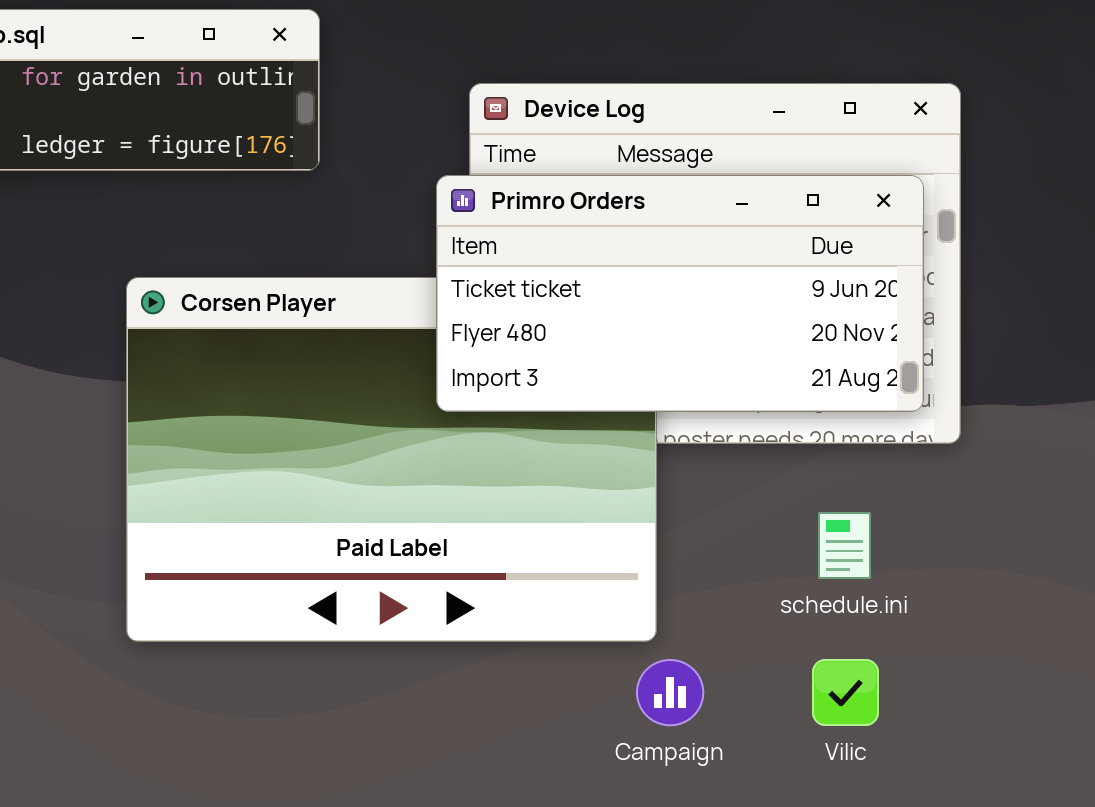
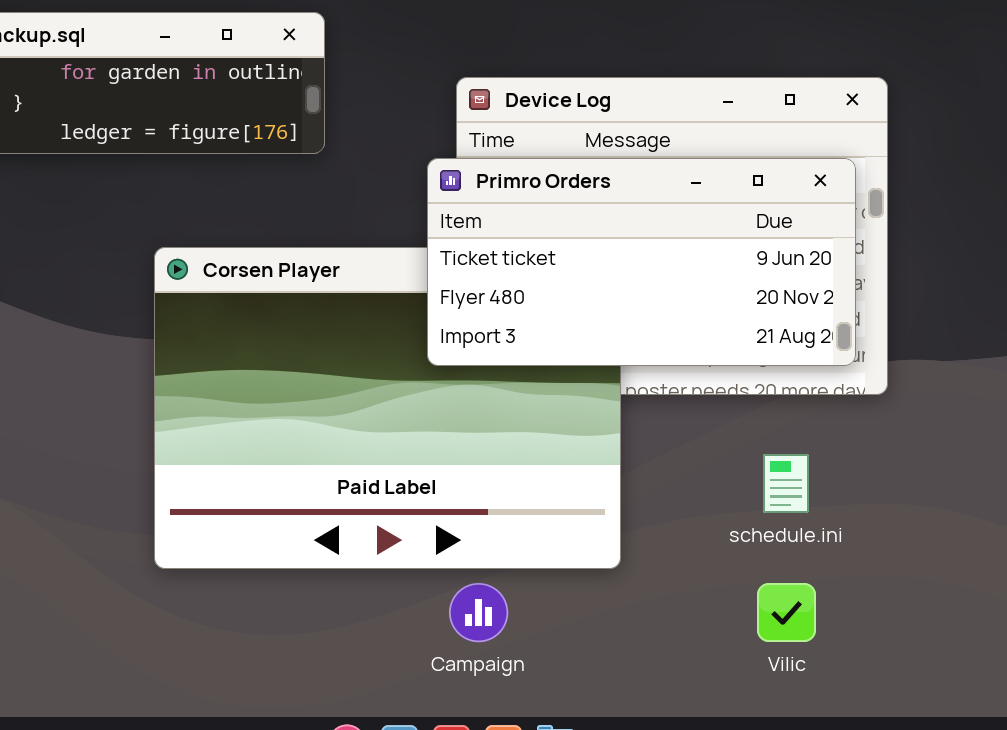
Campaign: [636,659,704,726] -> [449,583,508,642], moved

